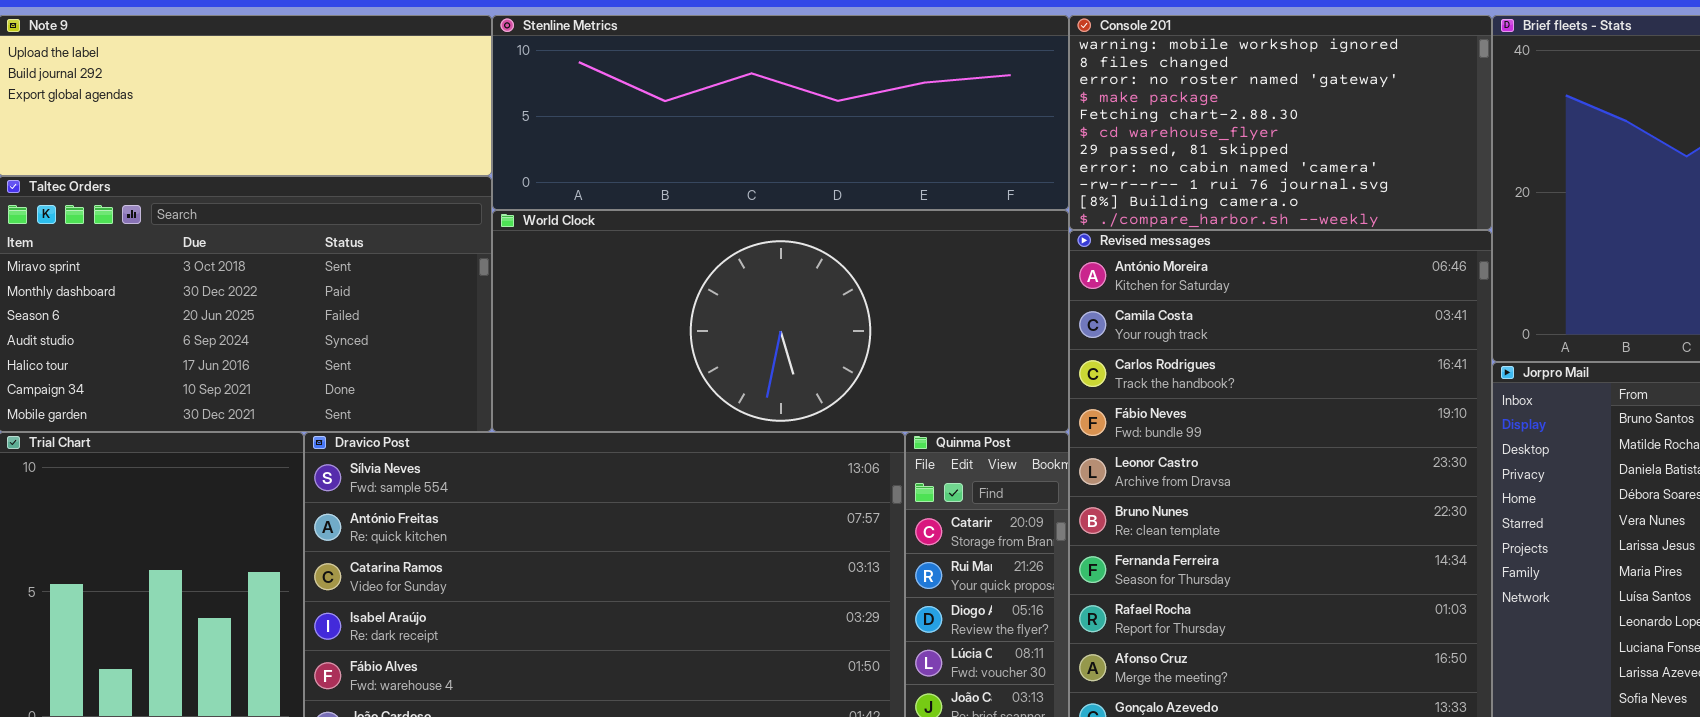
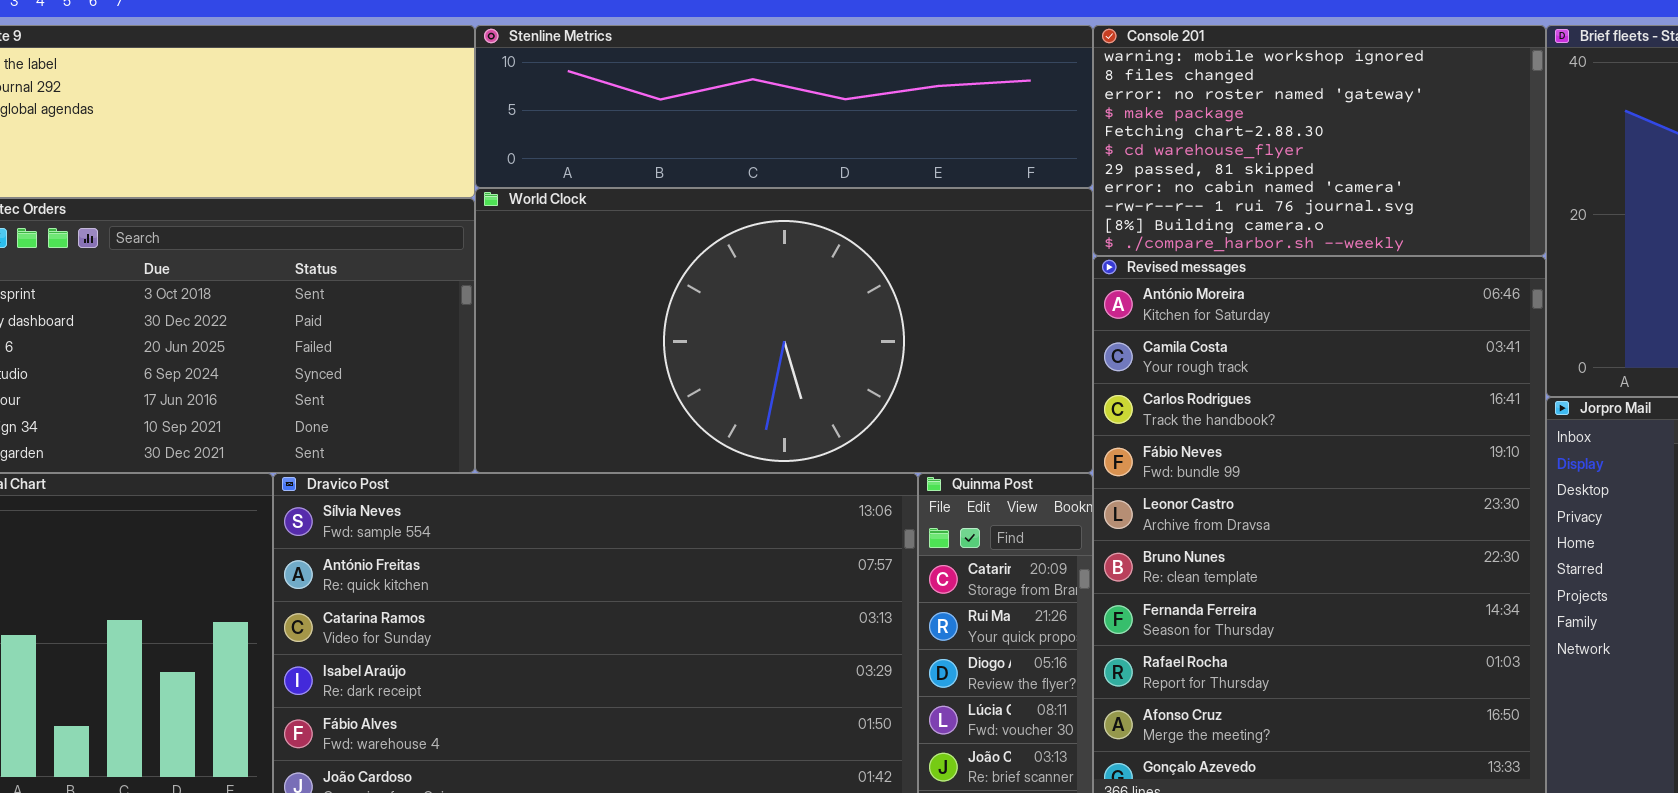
Stenline Metrics: [492,15,1069,210] -> [475,25,1093,188], resized
World Clock: [492,210,1069,432] -> [475,188,1093,473], resized

